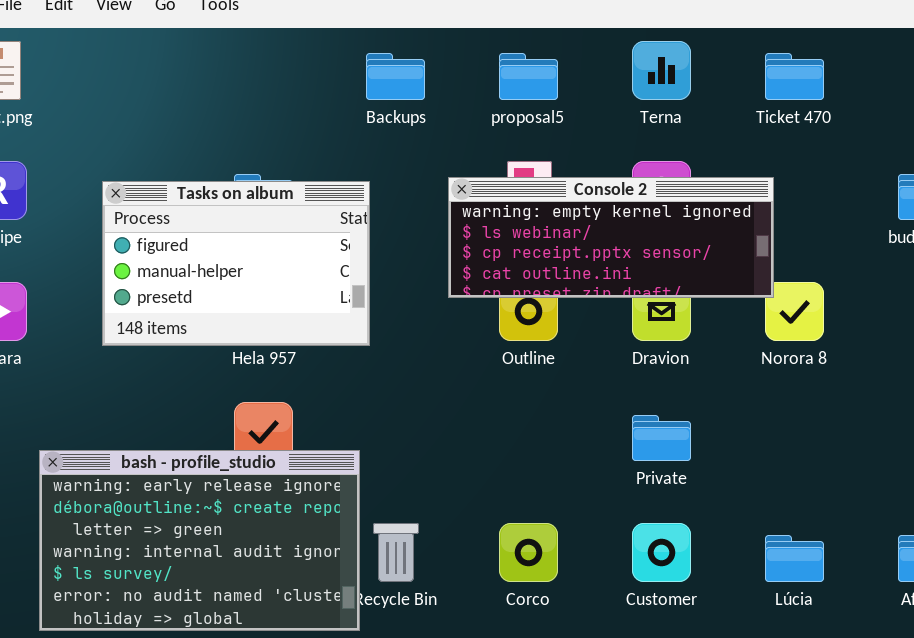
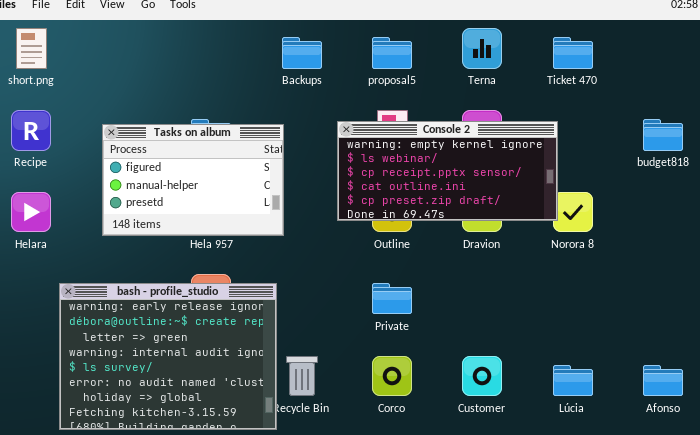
Console 2: [448,177,774,298] -> [337,121,558,221], resized
Private: [632,415,691,461] -> [372,283,412,314], moved
bash - profile_studio: [39,450,360,631] -> [59,283,277,430], resized

